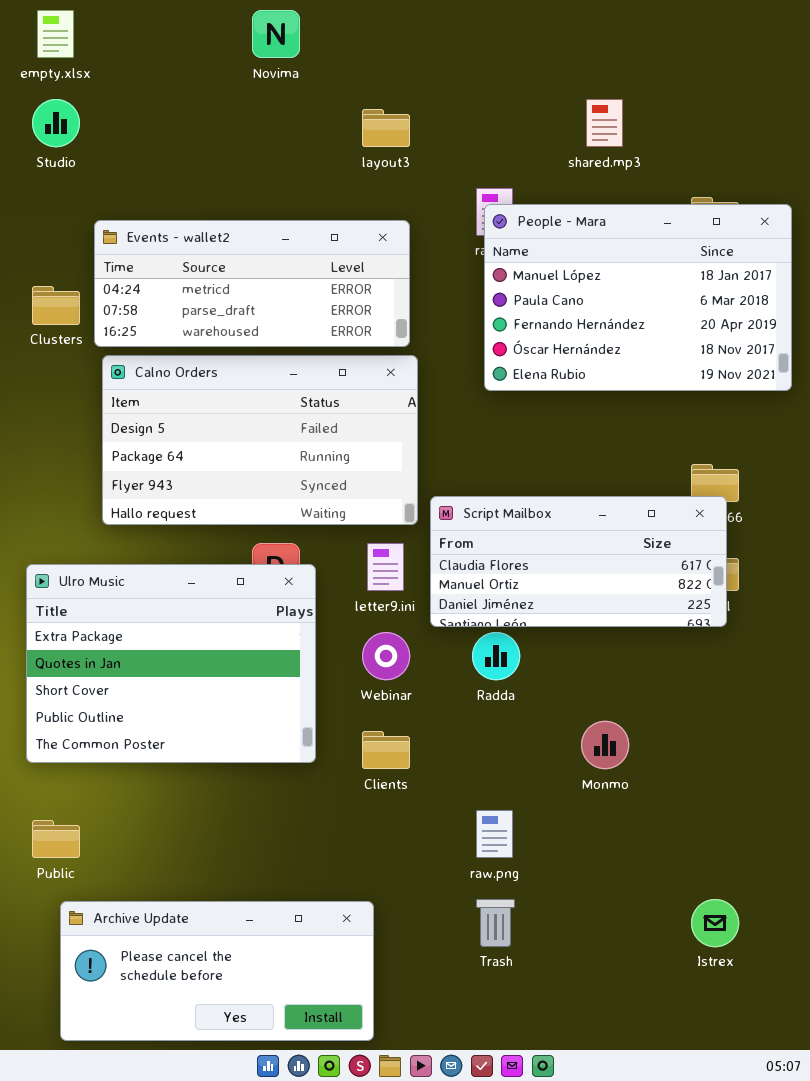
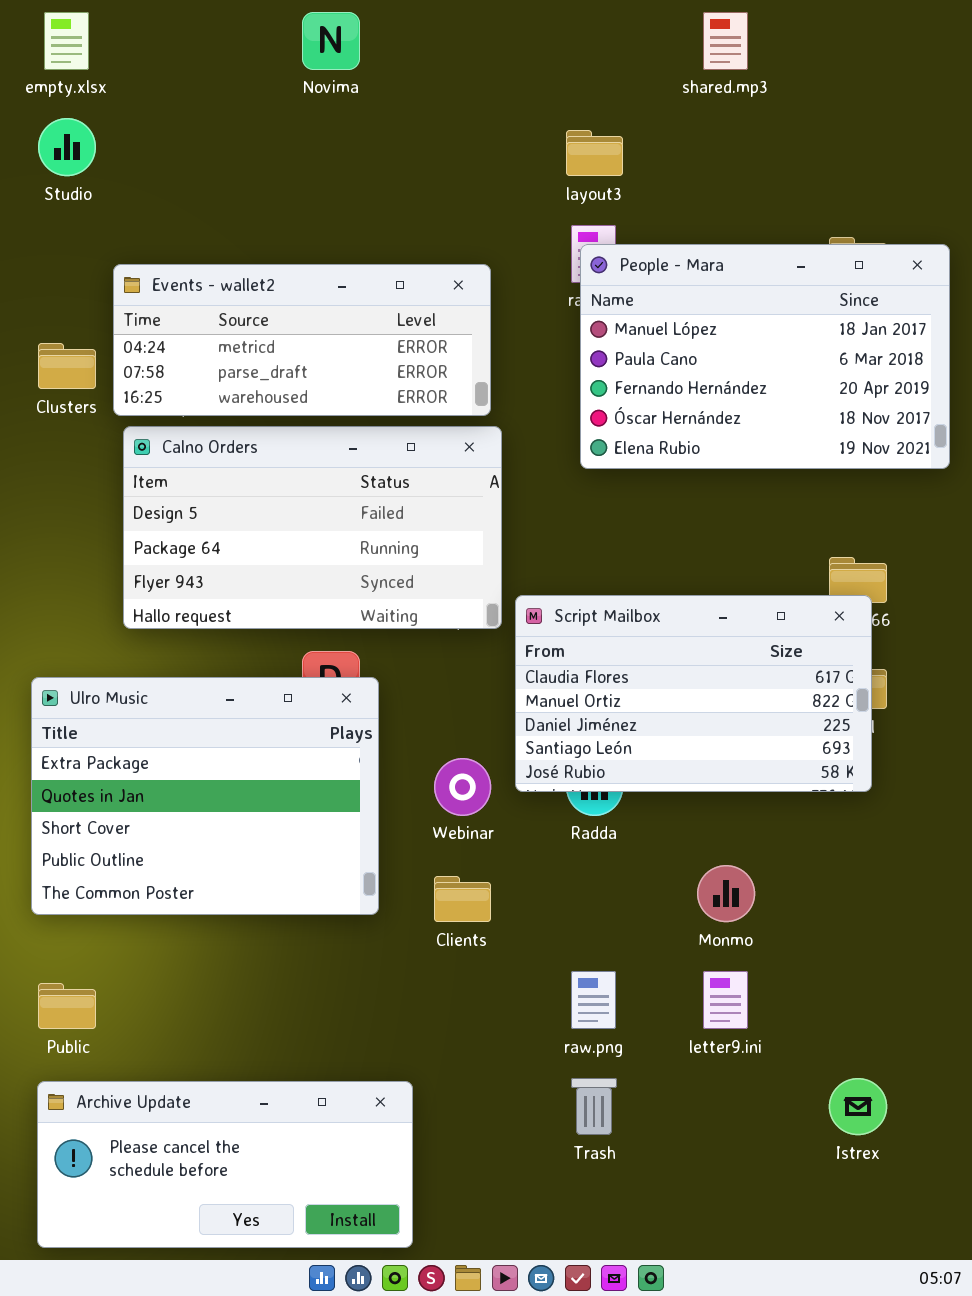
shared.mp3: [586,99,623,147] -> [703,12,748,70], moved
layout3: [362,109,410,147] -> [566,130,623,176], moved
Script Mailbox: [430,496,727,627] -> [515,595,872,792], resized
letter9.ini: [367,543,404,591] -> [703,971,748,1029], moved
Archive Update: [60,901,374,1041] -> [37,1081,413,1248], moved

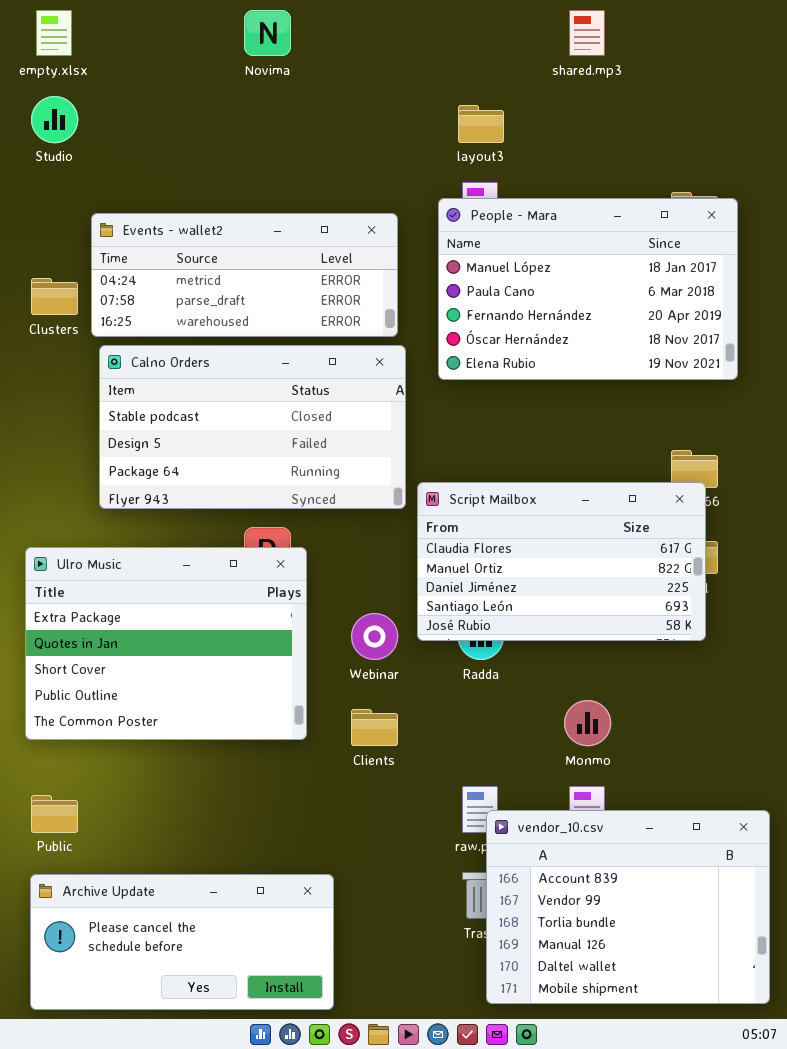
People - Mara: [580,244,950,469] -> [438,198,738,380], moved
Calno Orders: [123,426,502,629] -> [99,345,406,509], scrolled up 1 row
vendor_10.csv: none -> [486,810,770,1004], opened

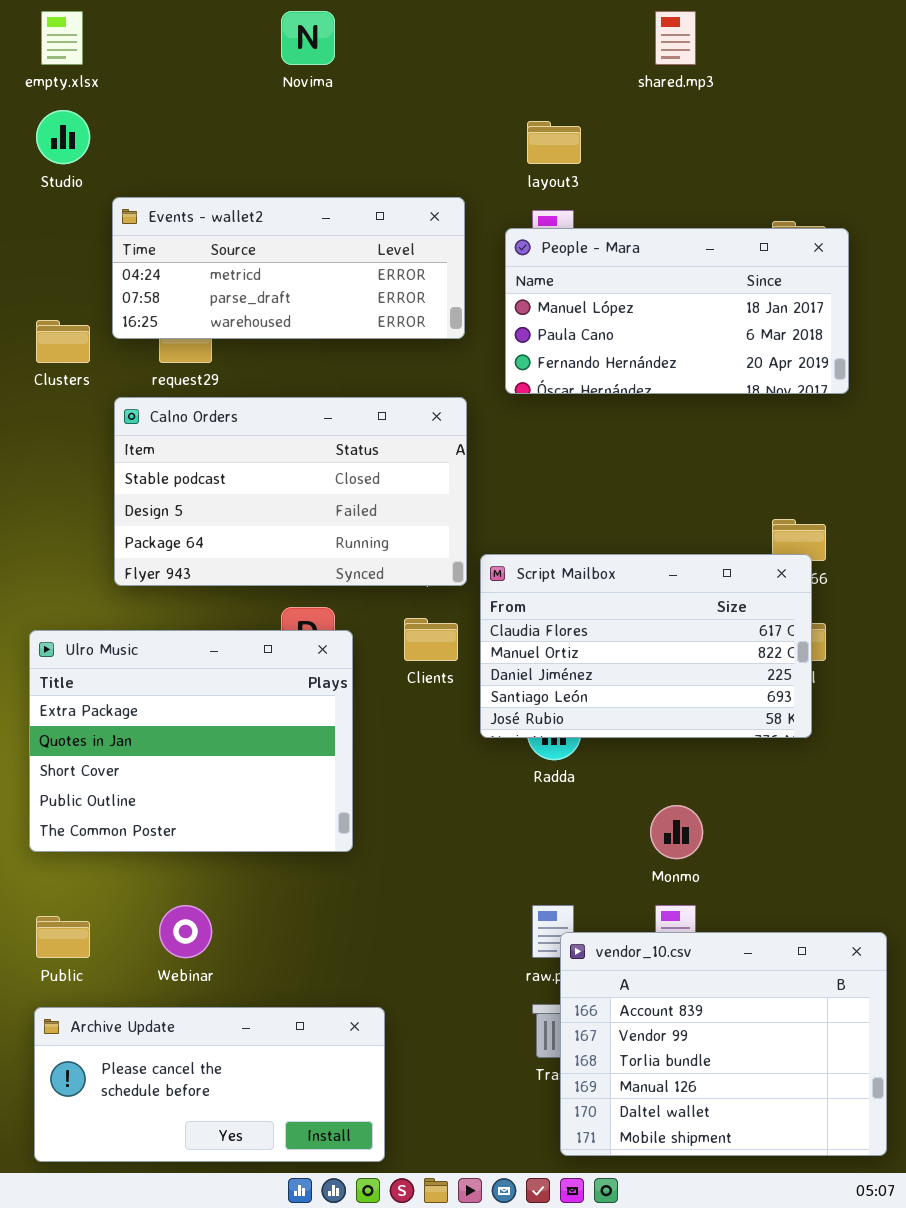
People - Mara: [438,198,738,380] -> [505,228,849,394], resized
Events - wallet2: [91,213,398,337] -> [112,197,465,339], moved
Webinar: [351,613,398,660] -> [159,905,212,958], moved
Clients: [351,709,398,746] -> [404,618,458,661], moved

